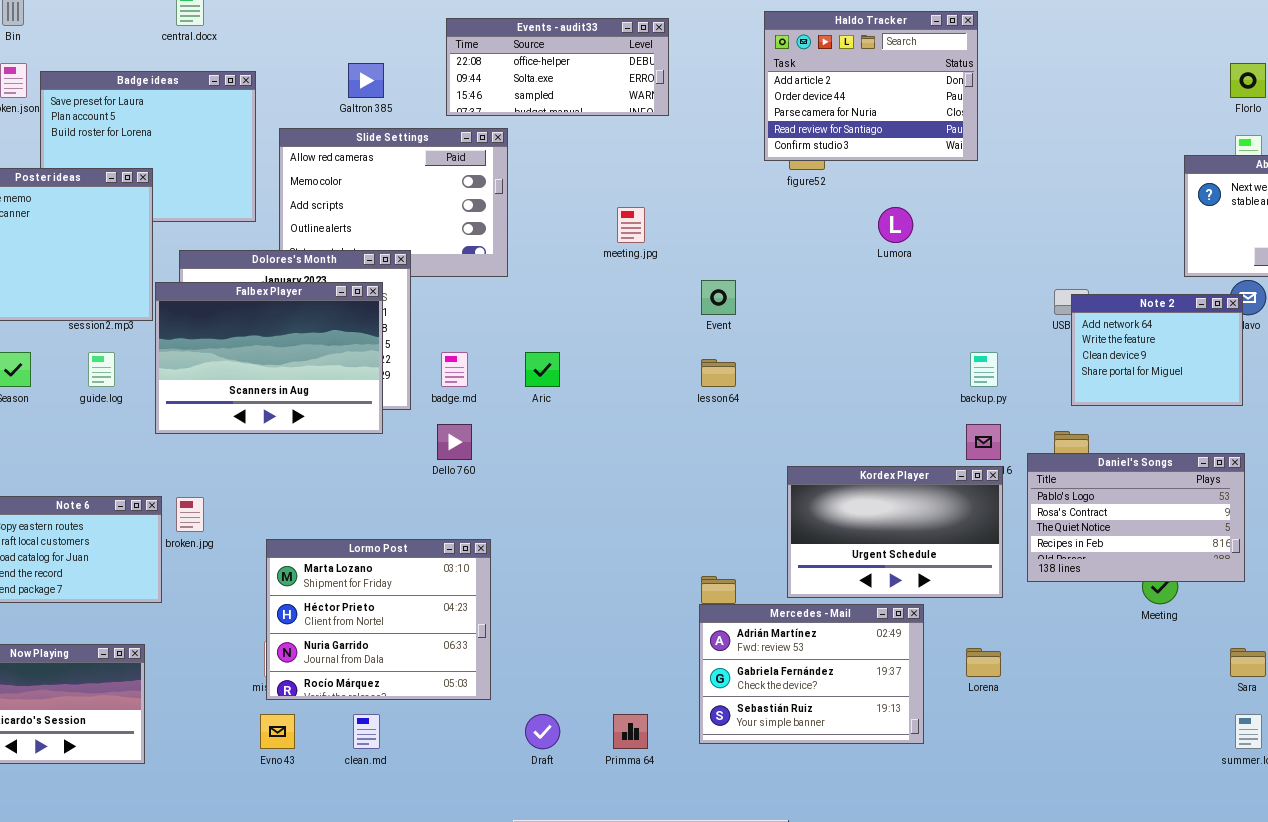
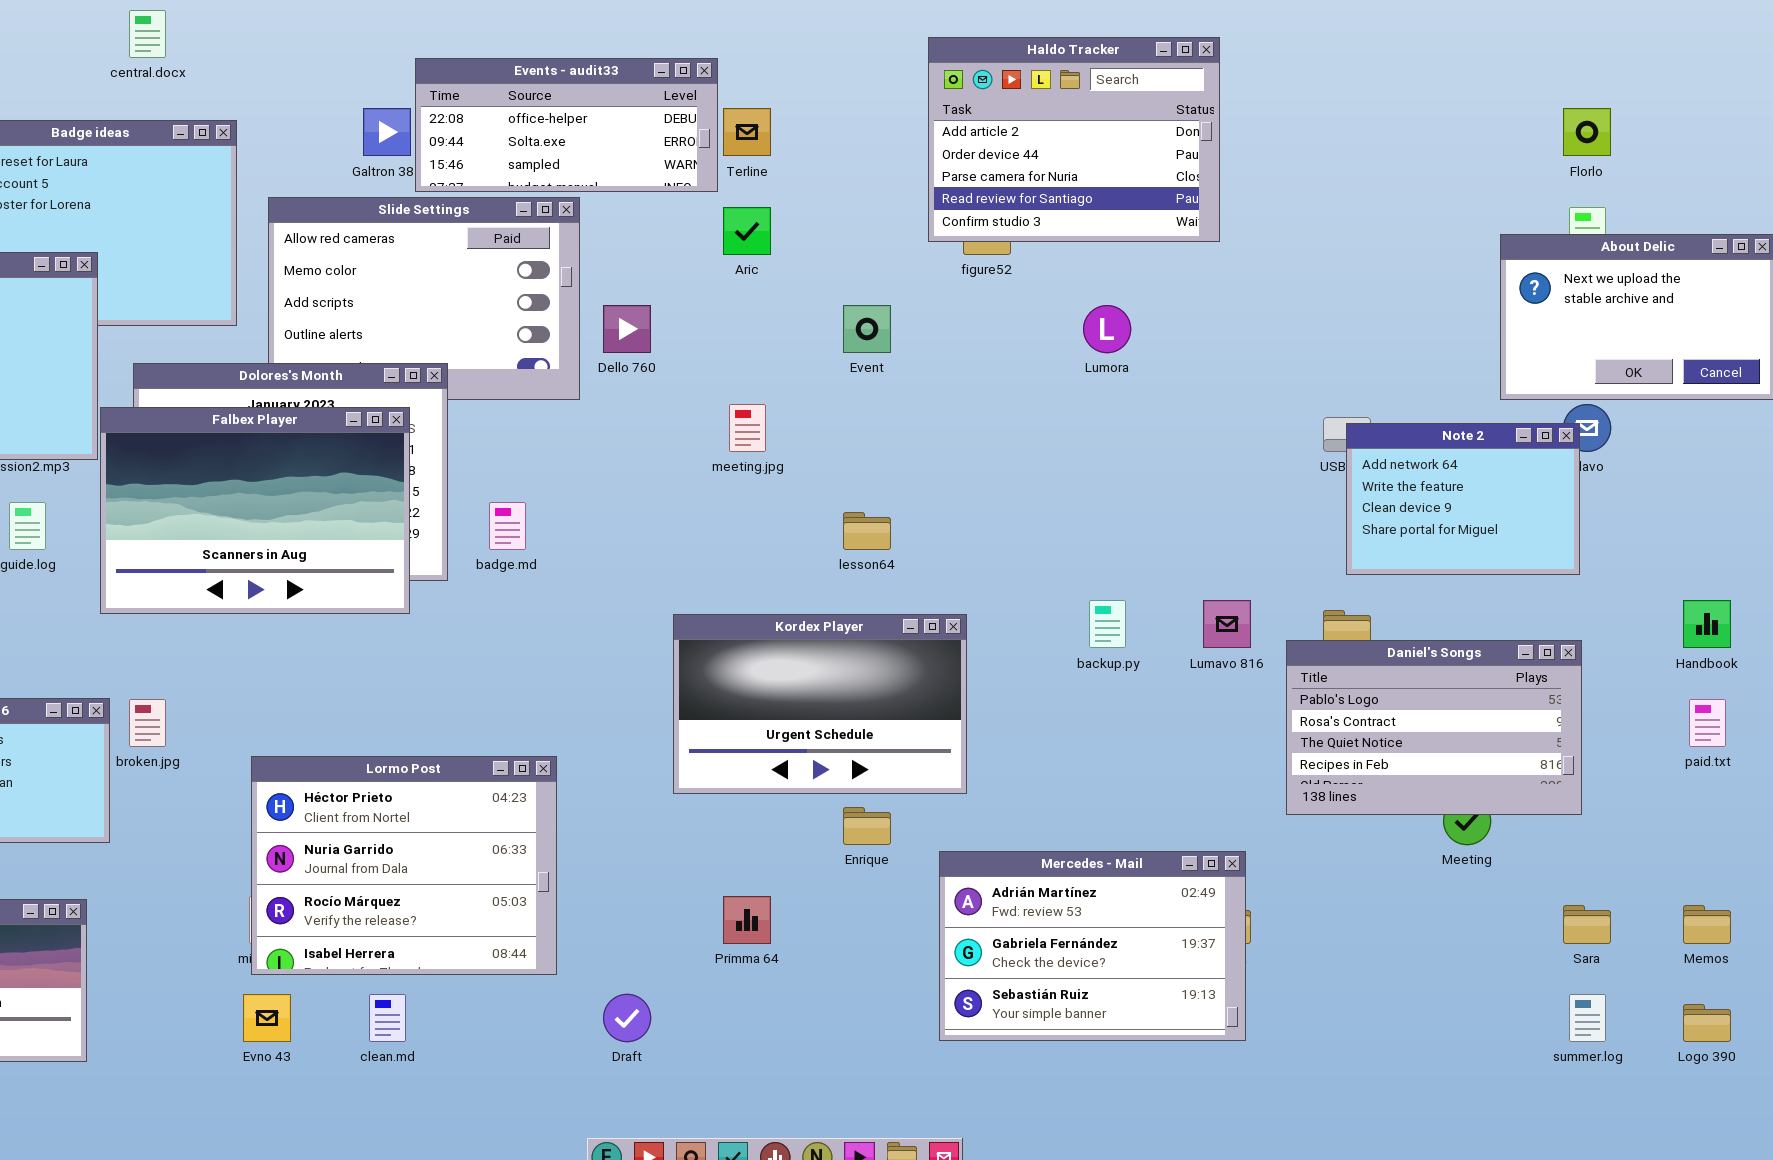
Events - audit33: [446,18,669,116] -> [415,58,718,192], moved
meeting.jpg: [617,207,645,243] -> [729,404,766,452], moved
Event: [701,280,736,315] -> [843,305,891,353], moved
Aric: [525,352,560,387] -> [723,207,771,255], moved
backup.py: [970,352,998,387] -> [1089,600,1126,648], moved
Dello 760: [437,424,472,460] -> [603,305,651,353], moved
Kordex Player: [787,466,1003,598] -> [673,614,967,794], moved
Lormo Post: [266,539,491,700] -> [251,756,557,975], scrolled down 1 row
Mercedes - Mail: [699,604,924,744] -> [939,851,1246,1041], moved
Primma 64: [613,714,648,749] -> [723,896,771,944], moved

